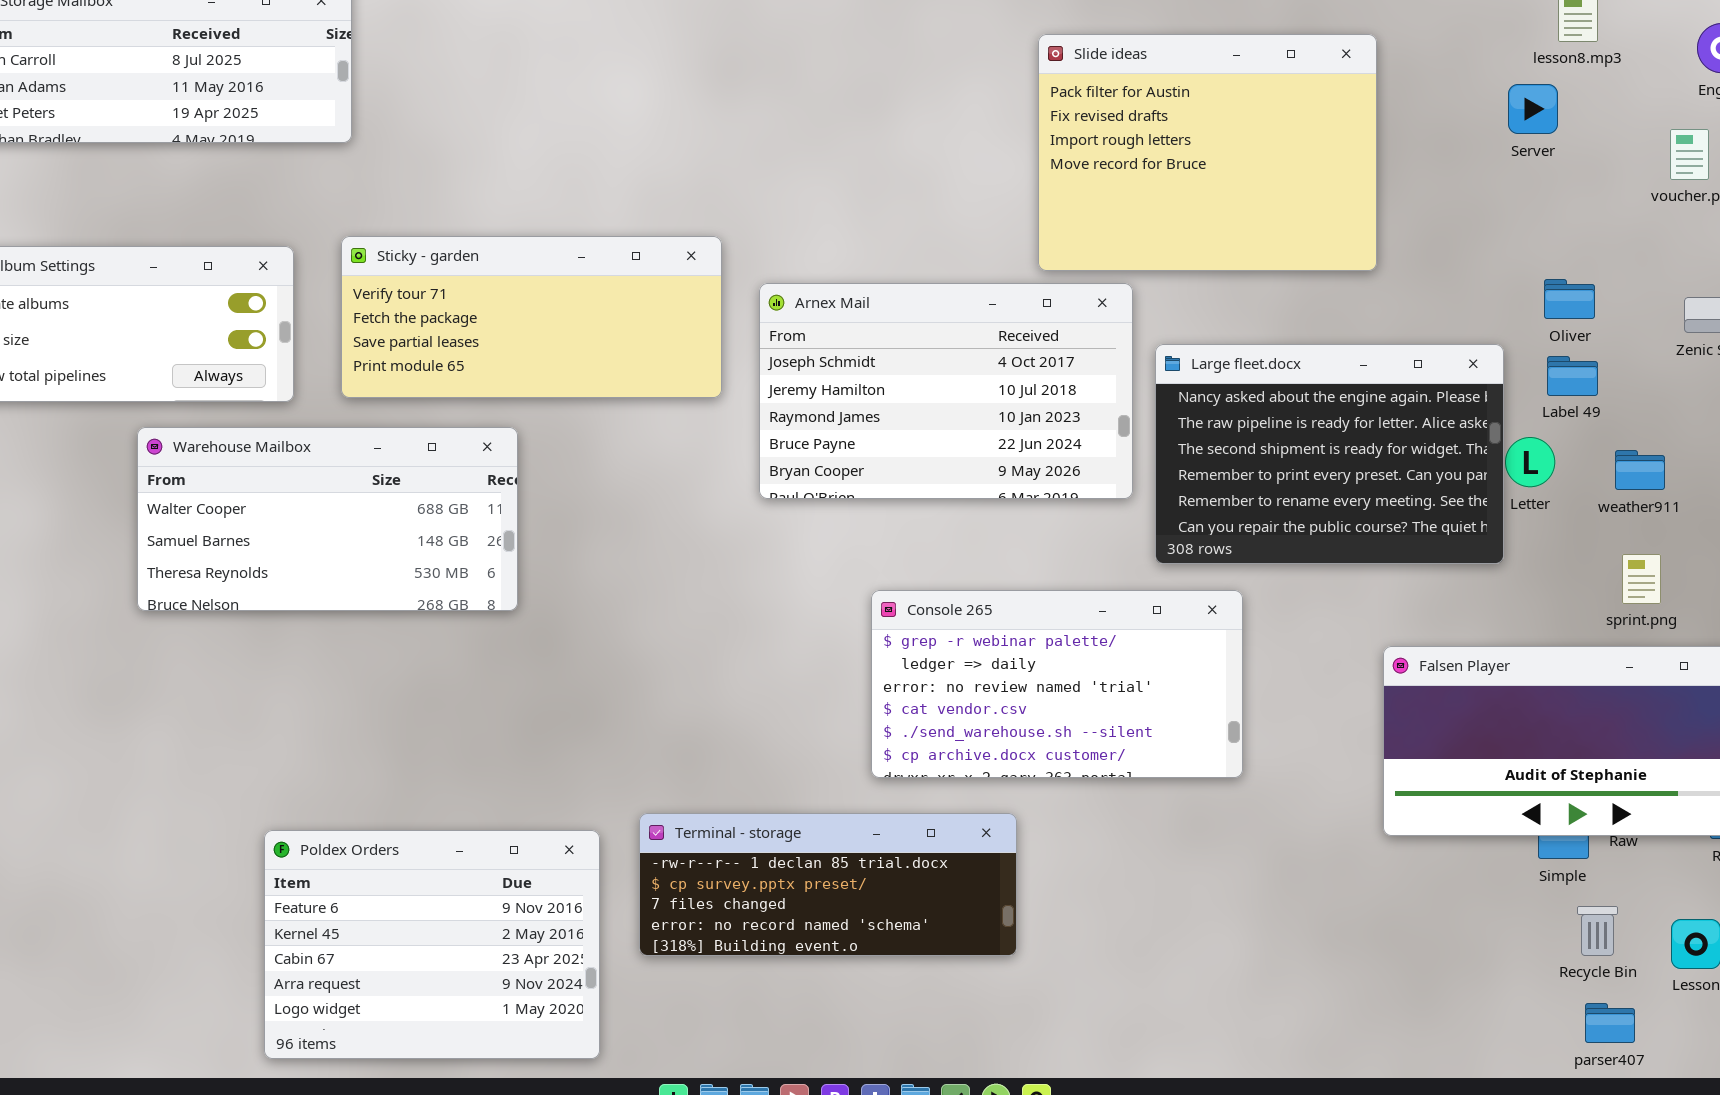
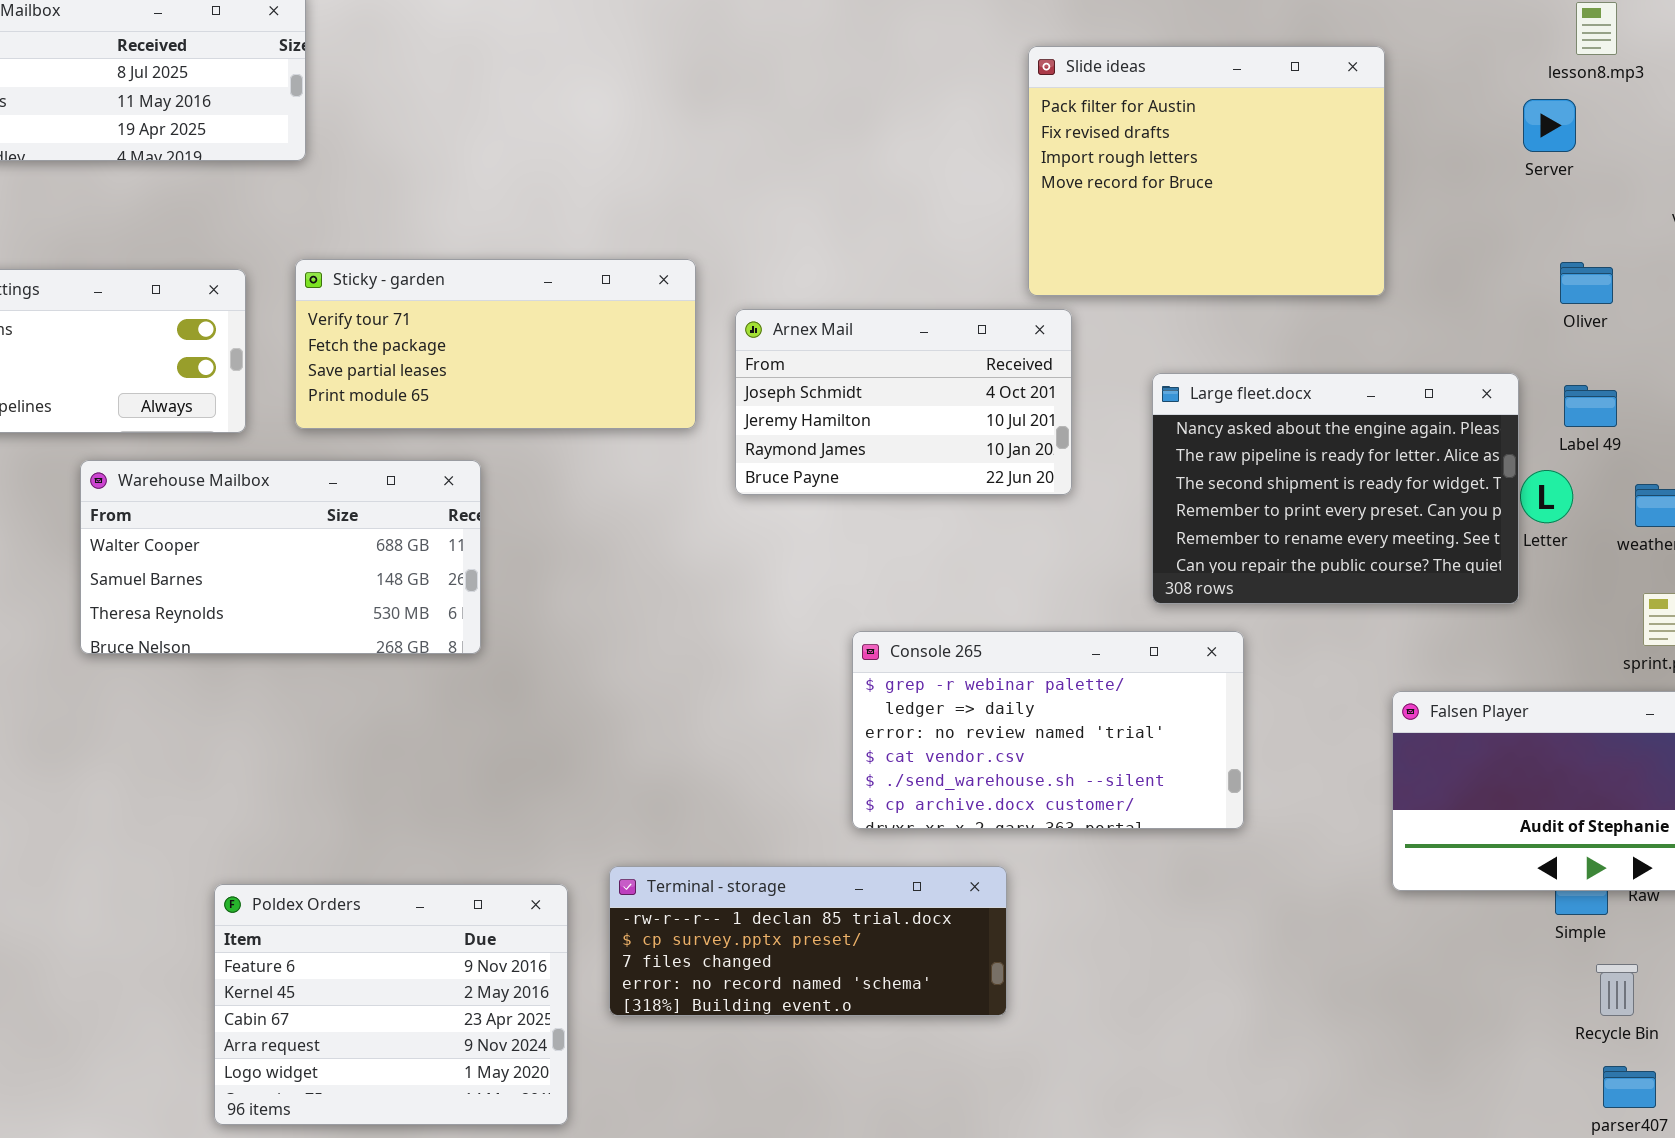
Oliver: [1544,279,1595,319] -> [1560,262,1613,304], moved
Arnex Mail: [759,283,1133,499] -> [735,309,1072,495], resized

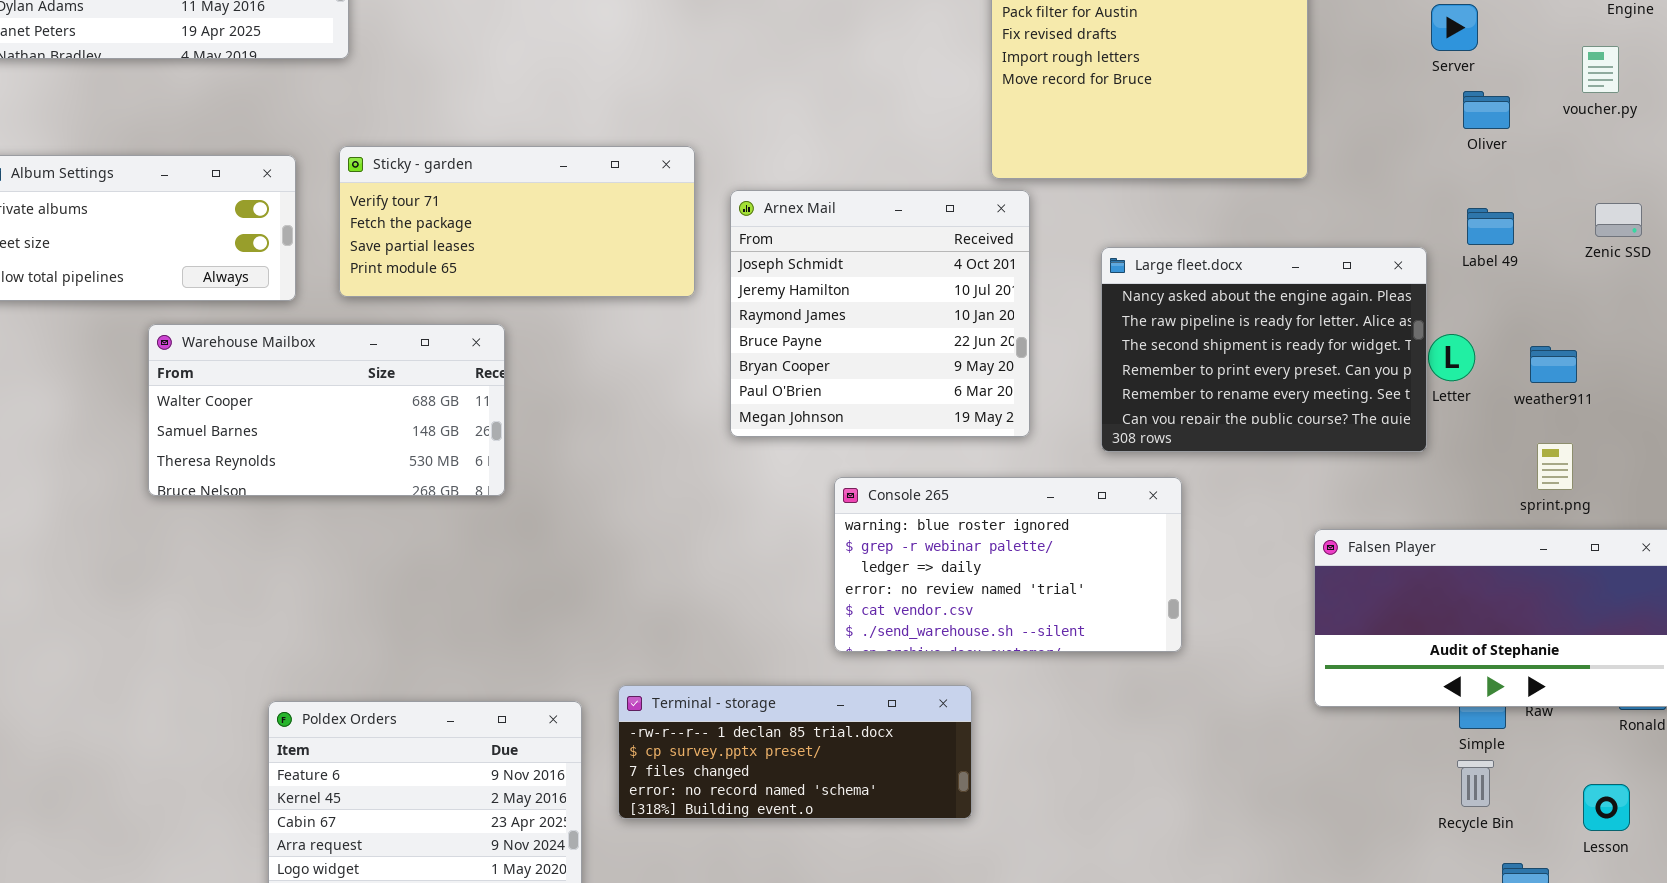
Oliver: [1560,262,1613,304] -> [1463,91,1510,129], moved
Arnex Mail: [735,309,1072,495] -> [730,190,1030,437], resized
Label 49: [1564,385,1617,427] -> [1467,208,1514,245], moved
Console 265: [852,631,1244,829] -> [834,477,1182,652], scrolled up 1 row
Recycle Bin: [1596,964,1638,1016] -> [1457,760,1494,807], moved

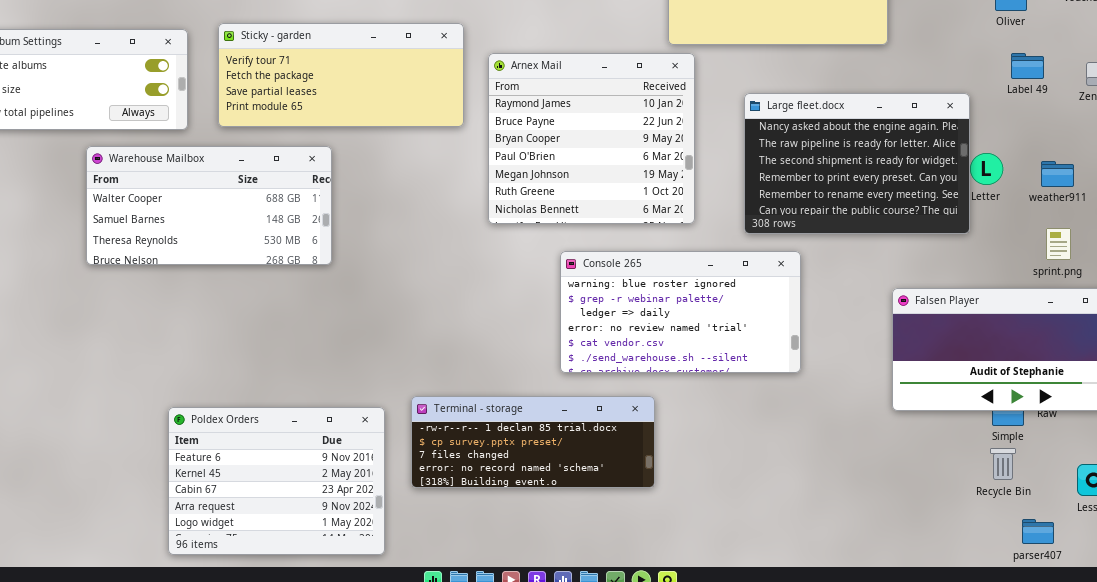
Arnex Mail: [730,190,1030,437] -> [488,53,695,224], scrolled down 2 rows
Label 49: [1467,208,1514,245] -> [1011,53,1044,79], moved

